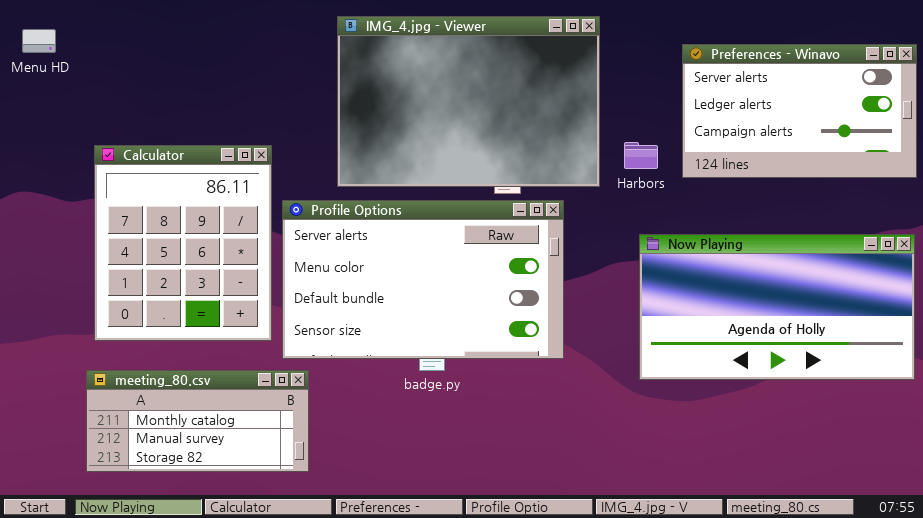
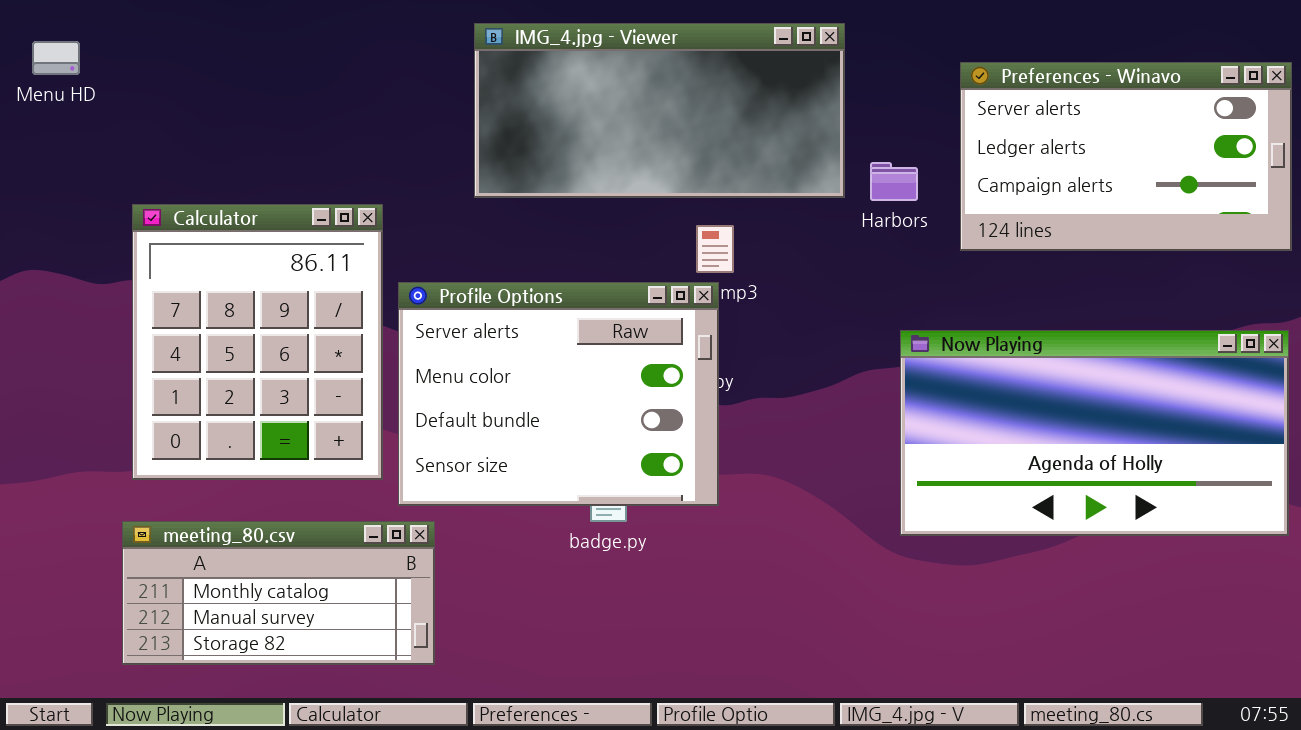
IMG_4.jpg - Viewer: [337,16,600,187] -> [474,23,845,198], resized
Harbors: [624,142,658,169] -> [870,162,918,201], moved
Profile Options: [282,200,564,359] -> [398,282,719,506], resized

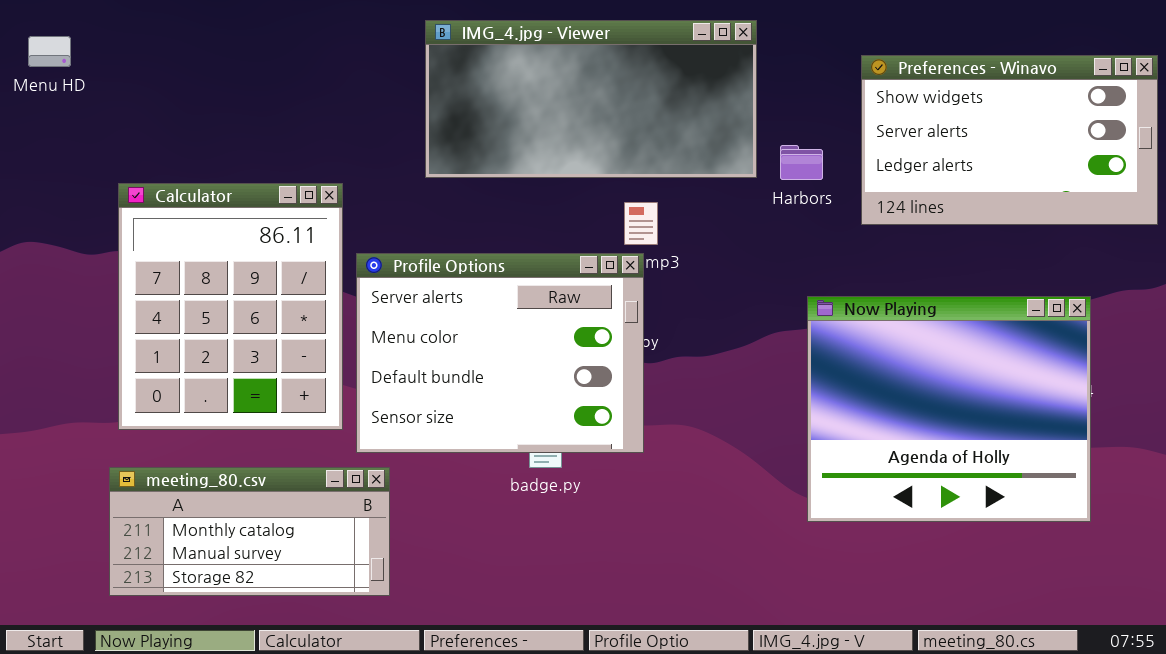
Preferences - Winavo: [960,62,1292,251] -> [861,55,1158,225], scrolled up 1 row
Now Playing: [900,330,1289,536] -> [807,296,1091,522], resized

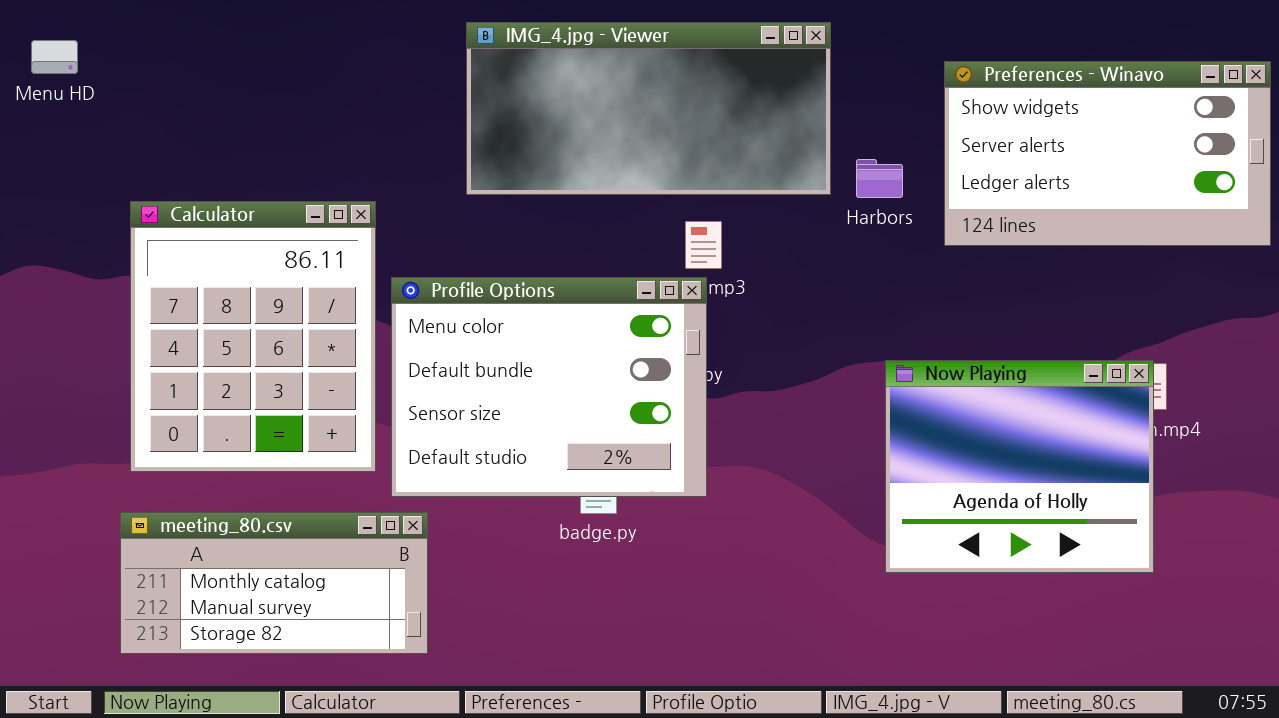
Profile Options: [356,253,644,453] -> [391,277,707,497], scrolled down 1 row
Now Playing: [807,296,1091,522] -> [885,360,1154,573], resized

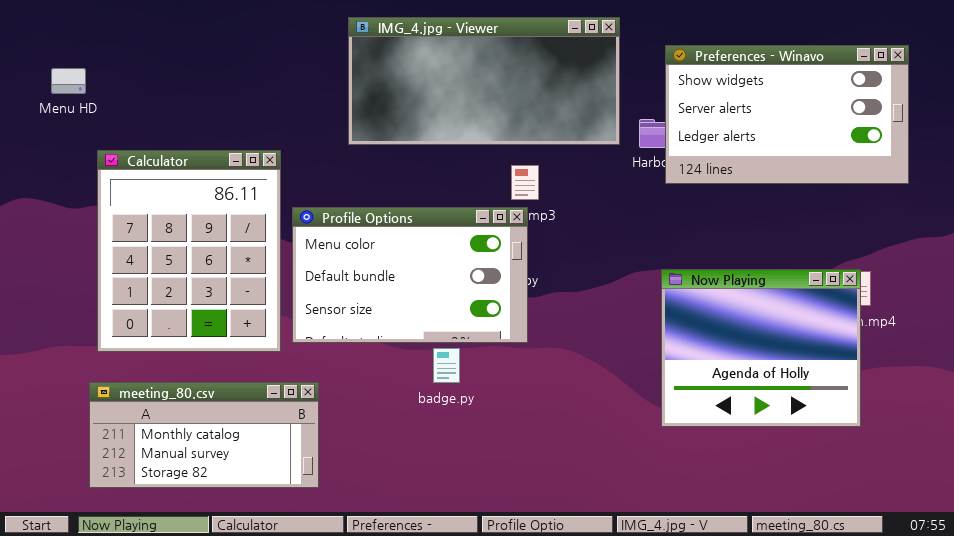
Menu HD: [31,40,78,74] -> [51,68,86,94], moved
Preferences - Winavo: [944,61,1271,246] -> [665,45,909,184], moved
Profile Options: [391,277,707,497] -> [292,207,528,343], resized

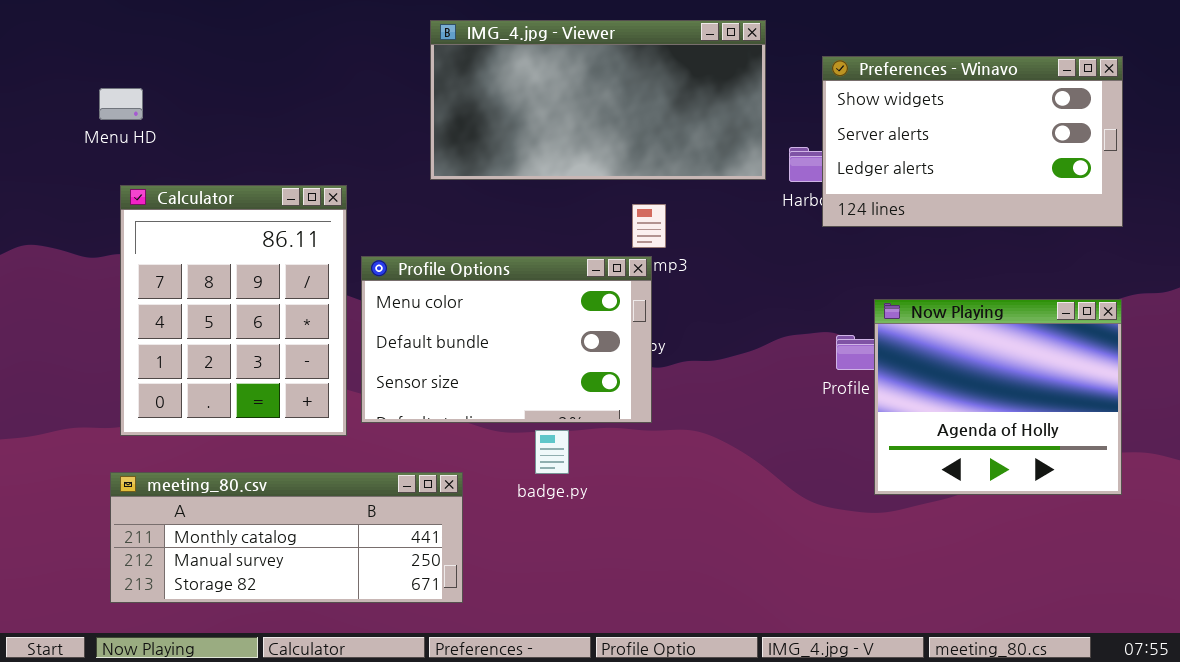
Menu HD: [51,68,86,94] -> [99,88,143,120], moved
Now Playing: [661,269,861,427] -> [874,299,1122,495], moved
meeting_80.csv: [89,382,319,488] -> [110,472,463,603], resized

